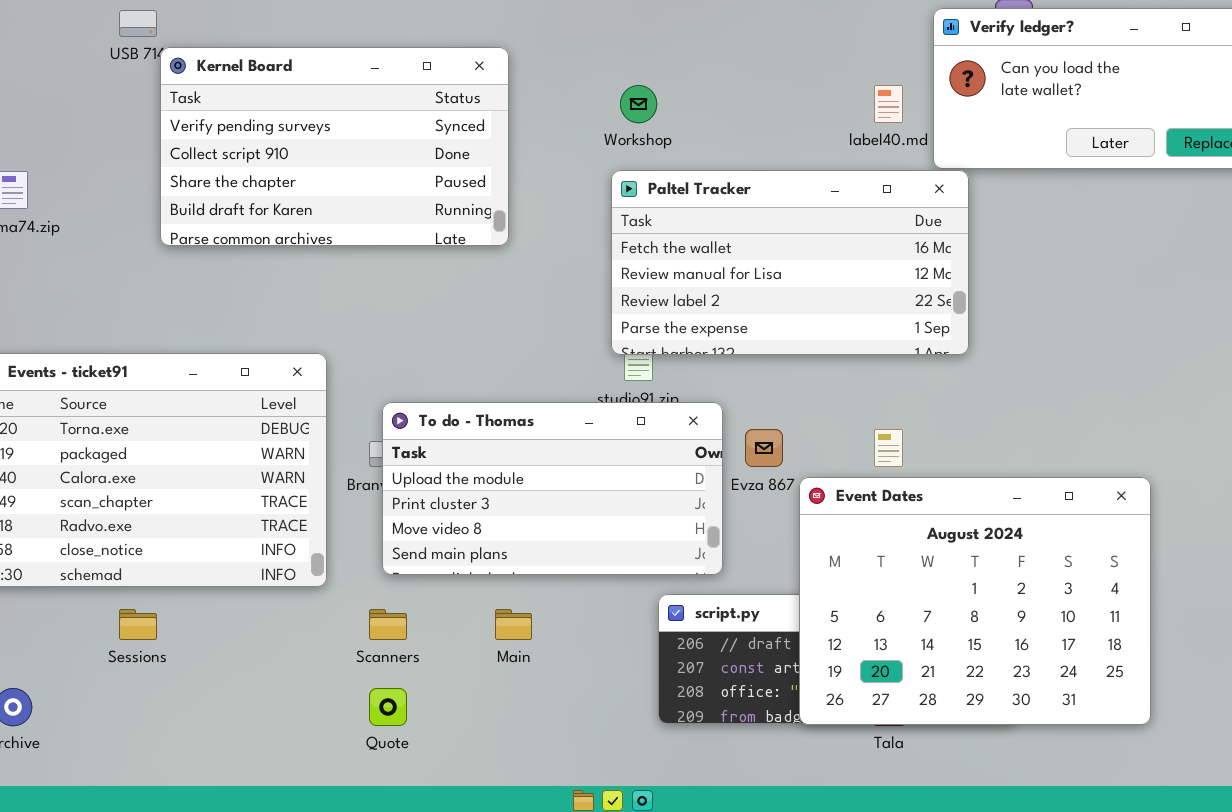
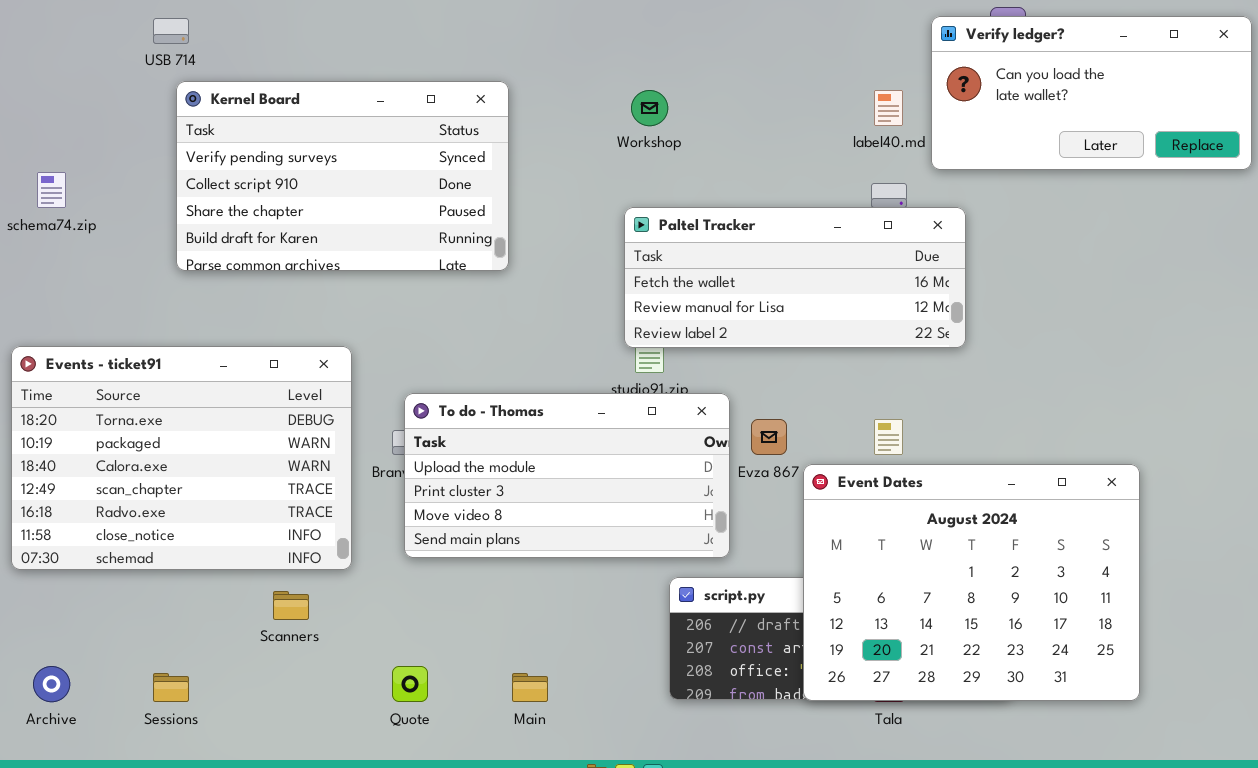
Kernel Board: [160,47,509,246] -> [176,81,509,271], moved
Paltel Tracker: [611,170,969,355] -> [624,207,966,348], resized
Sessions: [119,609,157,640] -> [153,673,189,702], moved
Scanners: [369,609,407,640] -> [273,591,309,620], moved
Main: [495,609,532,640] -> [512,673,548,702], moved

